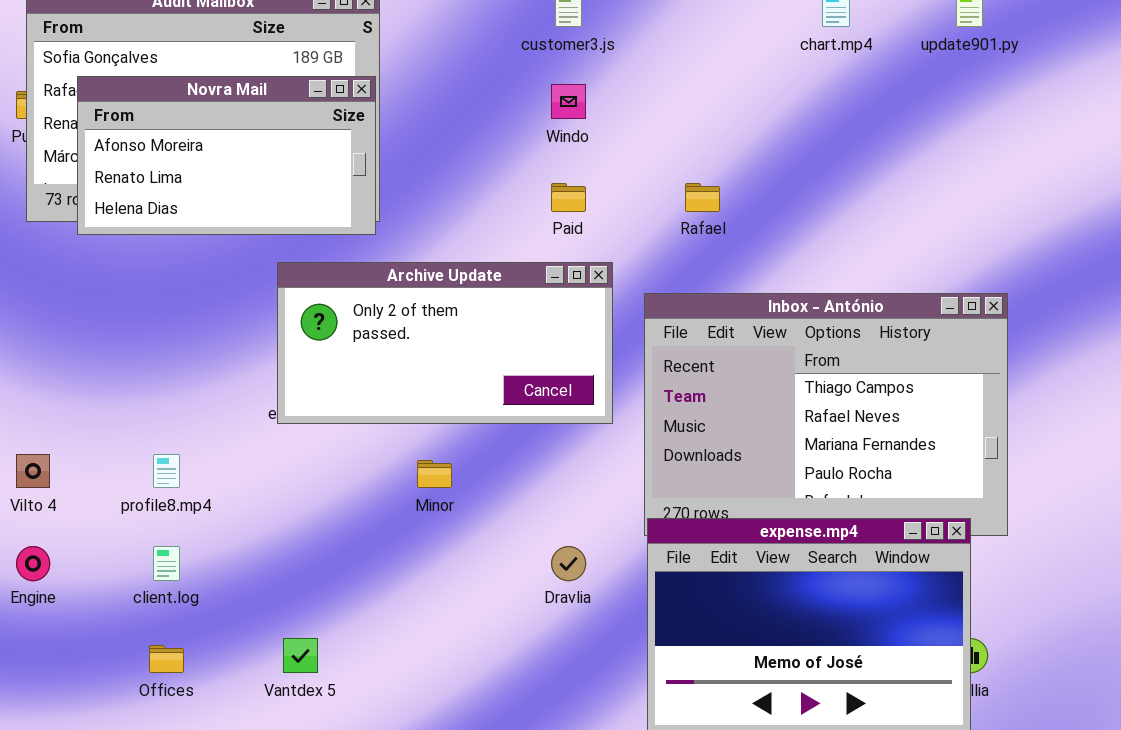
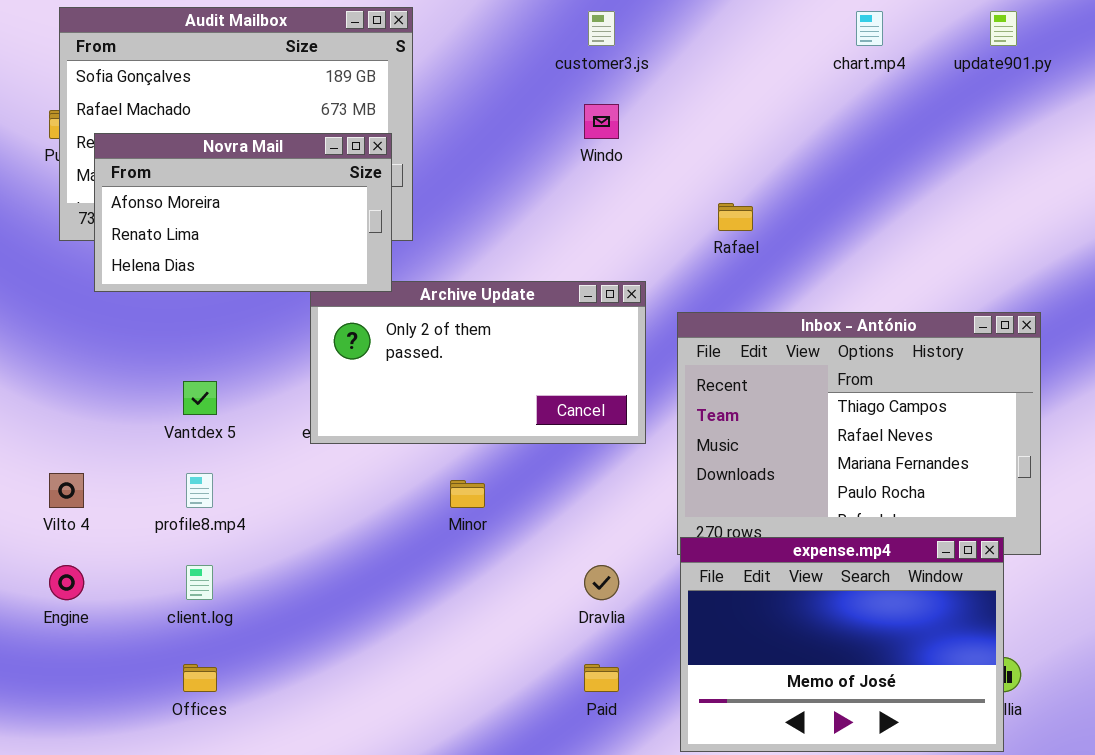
Novra Mail: [77,76,376,235] -> [94,133,392,292], moved
Paid: [551,183,586,212] -> [584,664,619,692], moved
Vantdex 5: [283,638,318,673] -> [183,381,217,415], moved

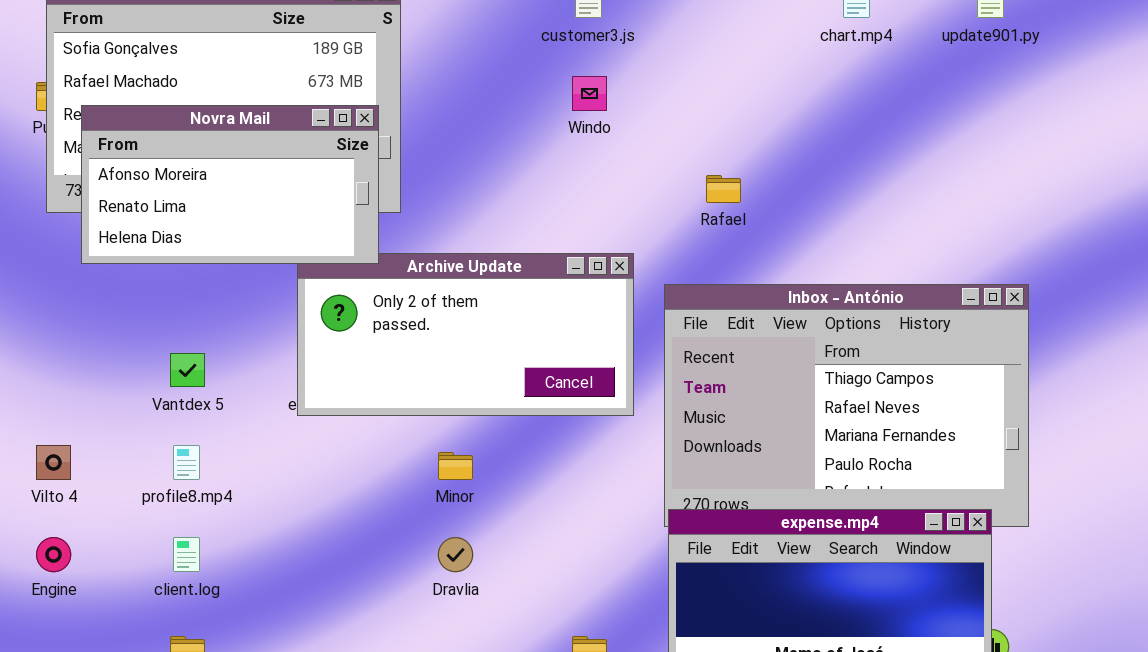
Dravlia: [584,565,619,600] -> [438,537,473,572], moved

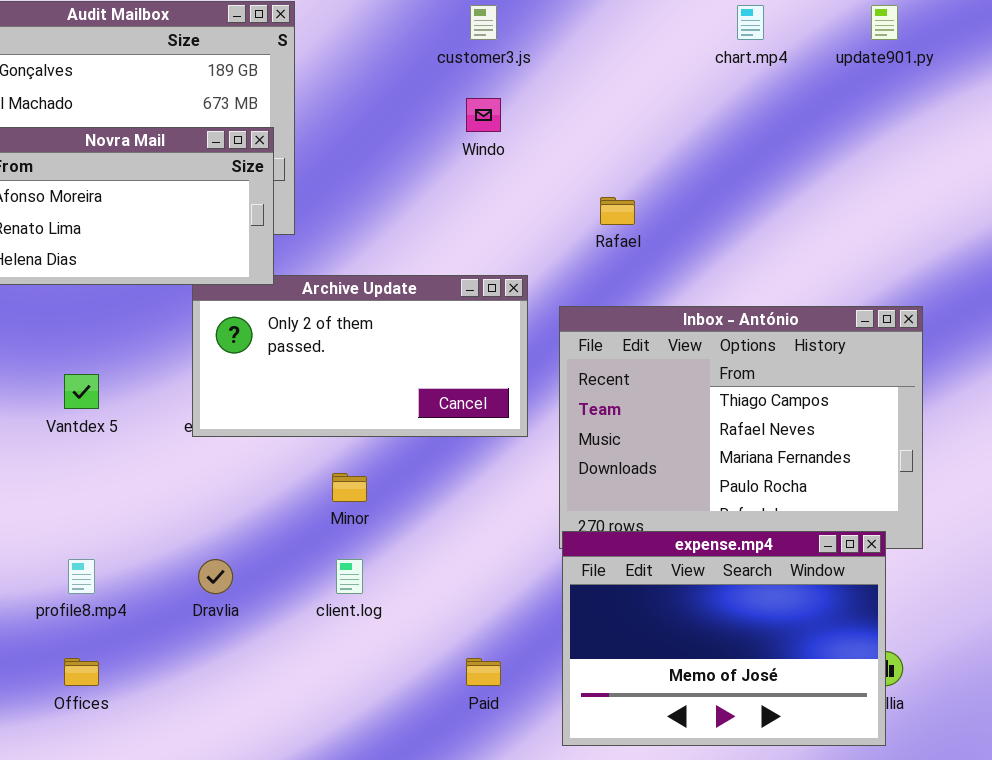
profile8.mp4: [173,445,200,480] -> [68,559,95,594], moved
client.log: [173,537,200,572] -> [336,559,363,594], moved
Dravlia: [438,537,473,572] -> [198,559,233,594], moved

